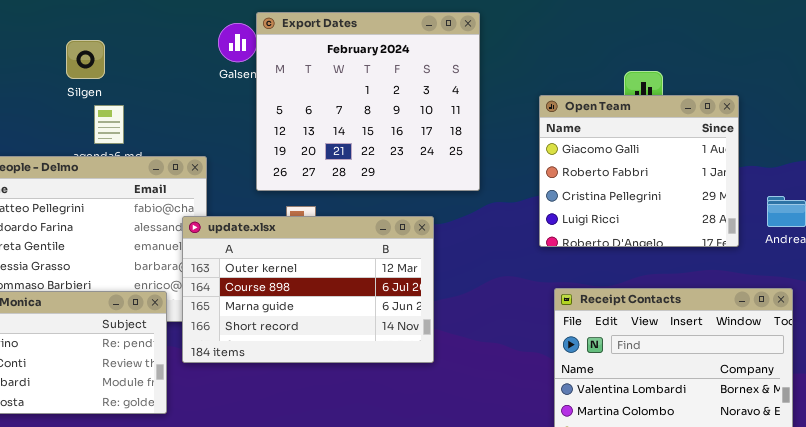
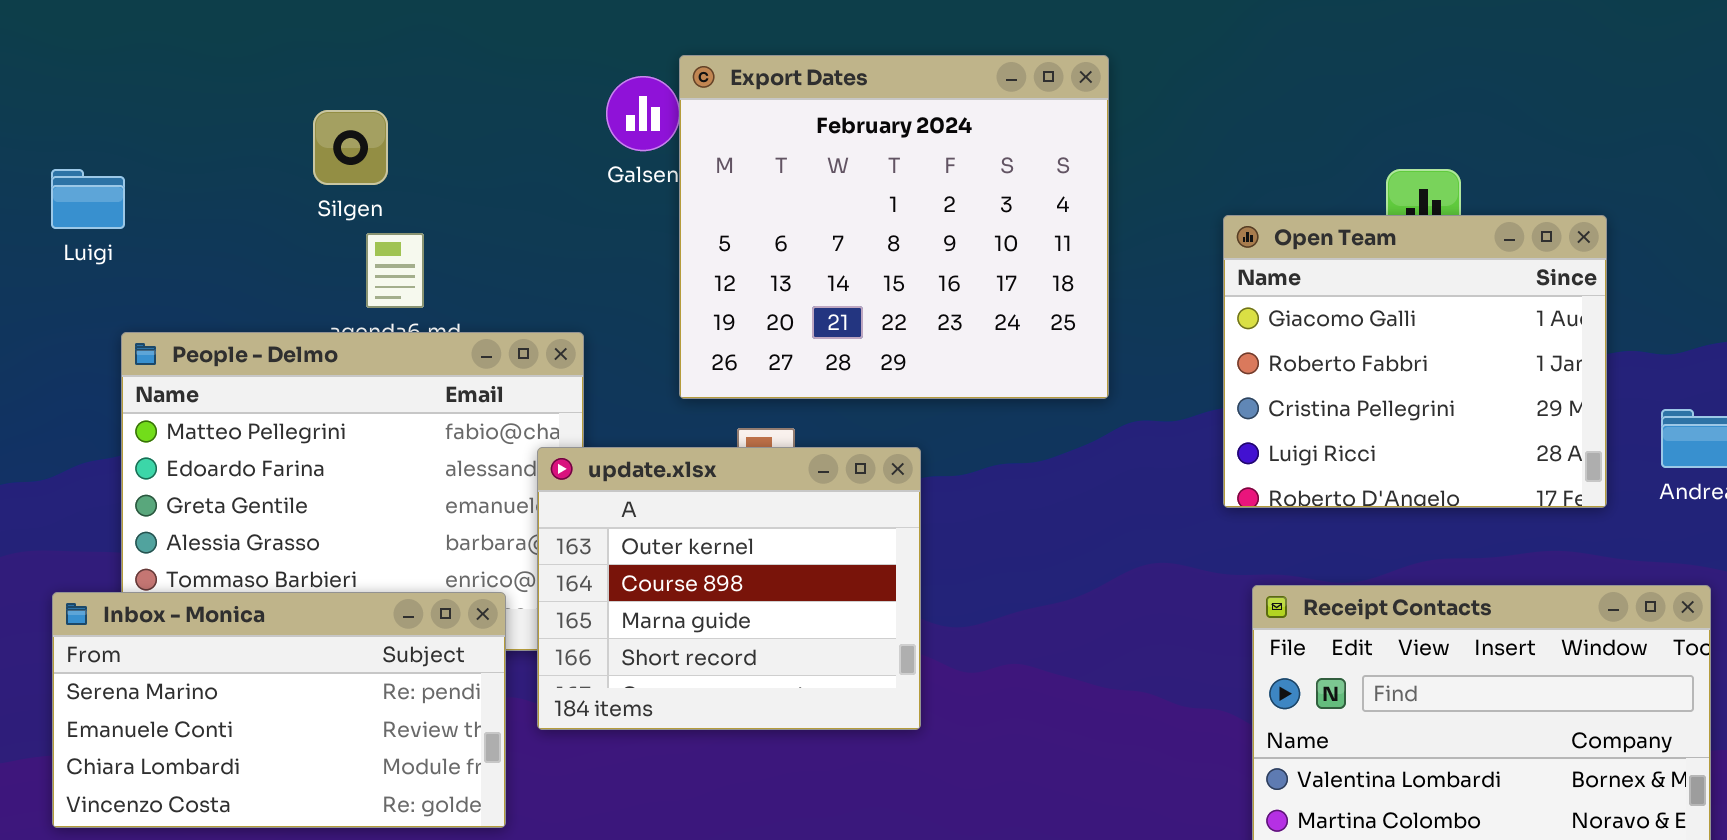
update.xlsx: [182,216,434,363] -> [537,447,921,730], resized

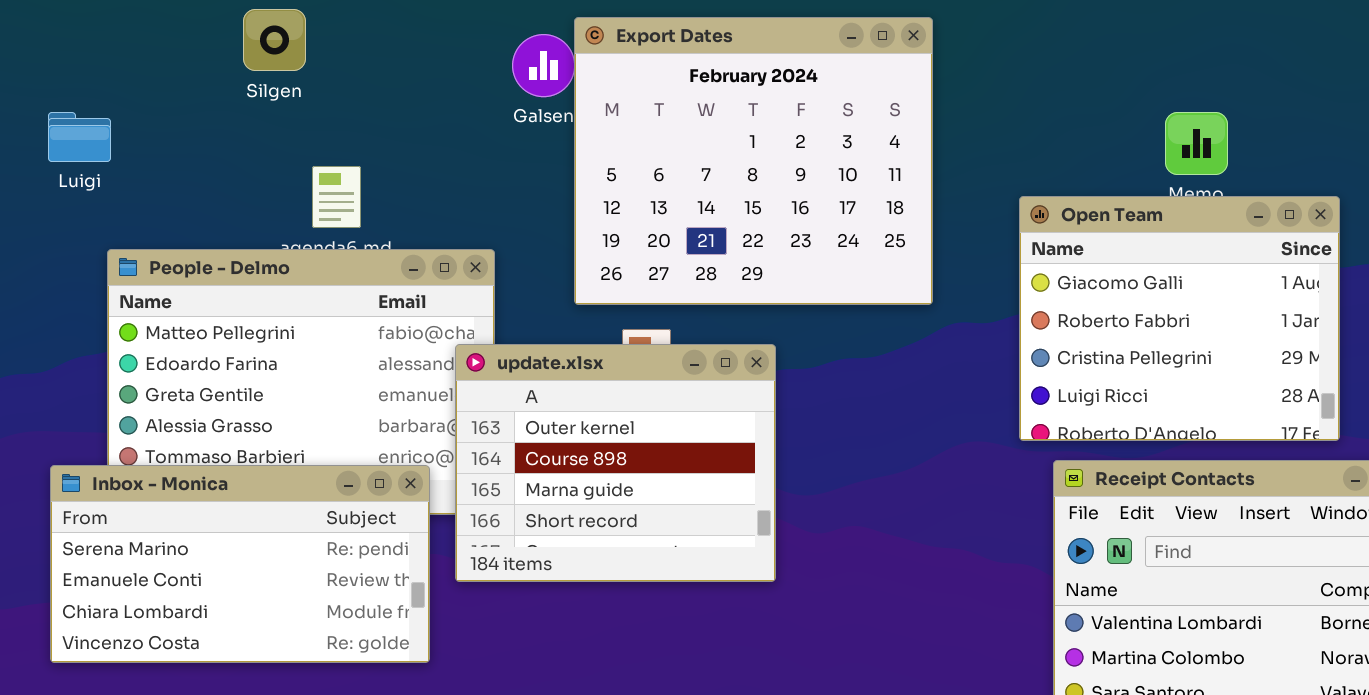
Silgen: [313,110,388,185] -> [243,9,306,71], moved
Open Team: [1223,215,1607,508] -> [1019,196,1340,441], moved

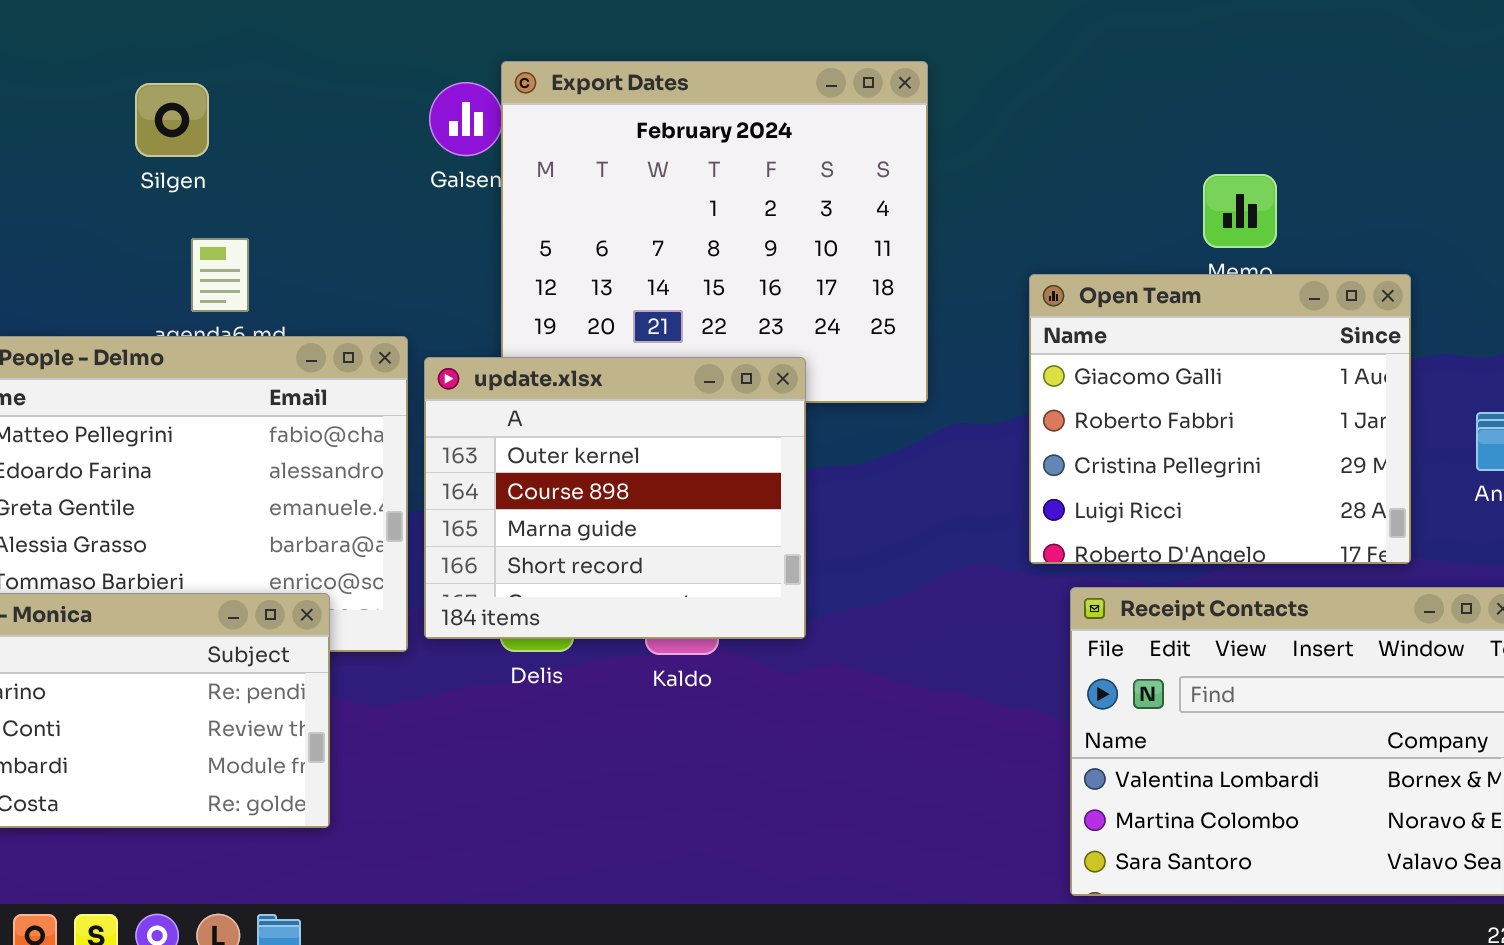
Silgen: [243,9,306,71] -> [135,83,209,157], moved
update.xlsx: [455,344,776,582] -> [424,357,806,639], moved

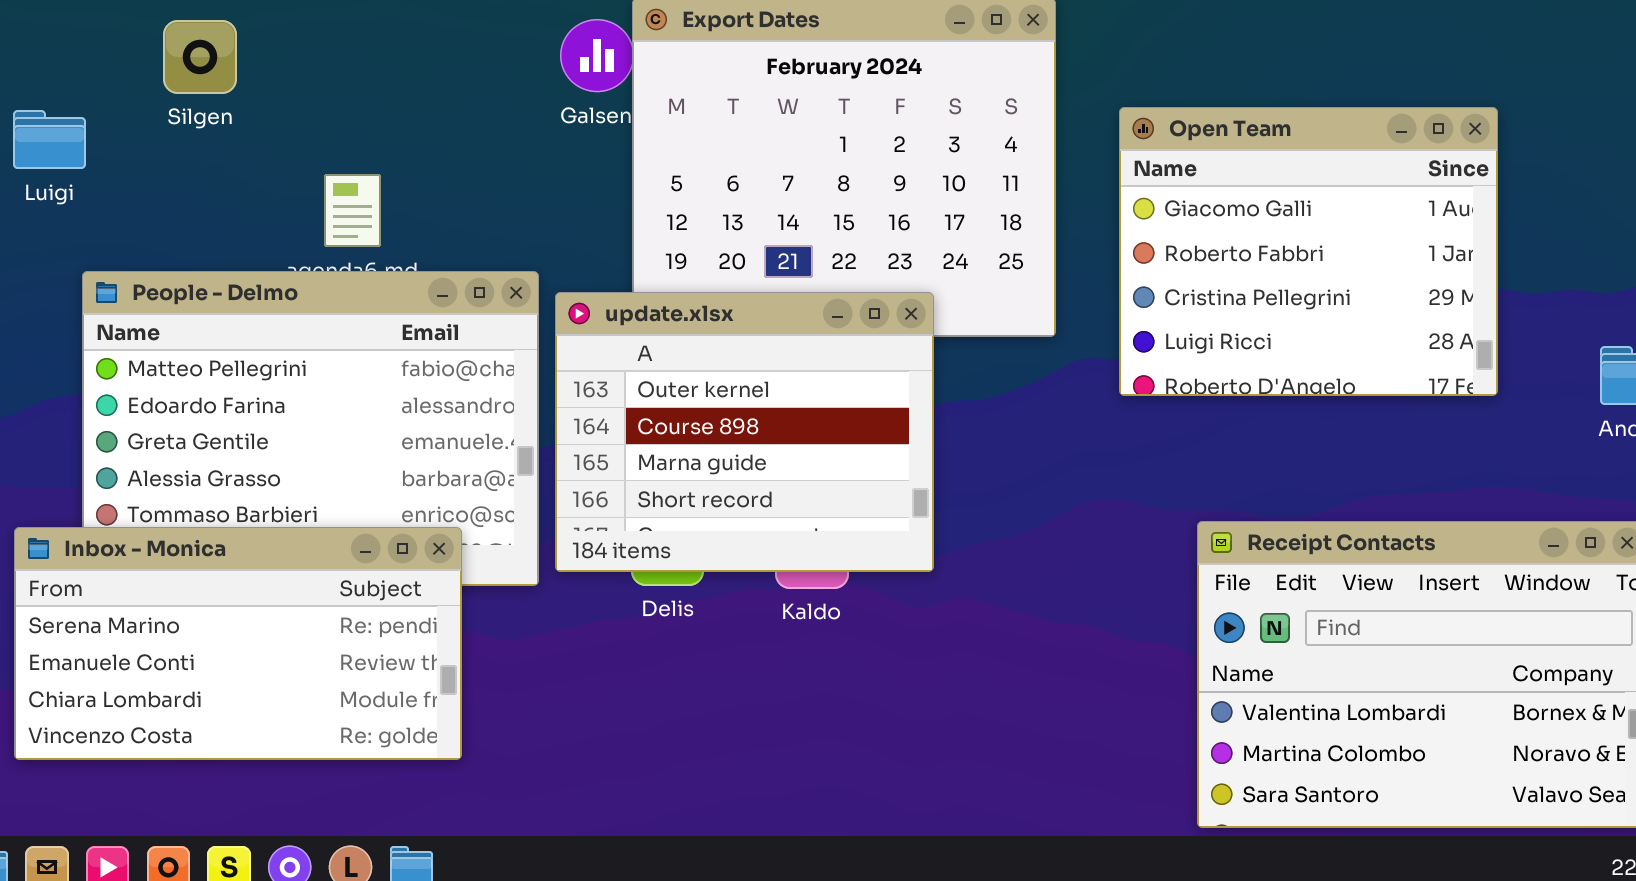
Silgen: [135,83,209,157] -> [163,20,237,94], moved
Open Team: [1029,274,1411,564] -> [1119,107,1498,396], moved

